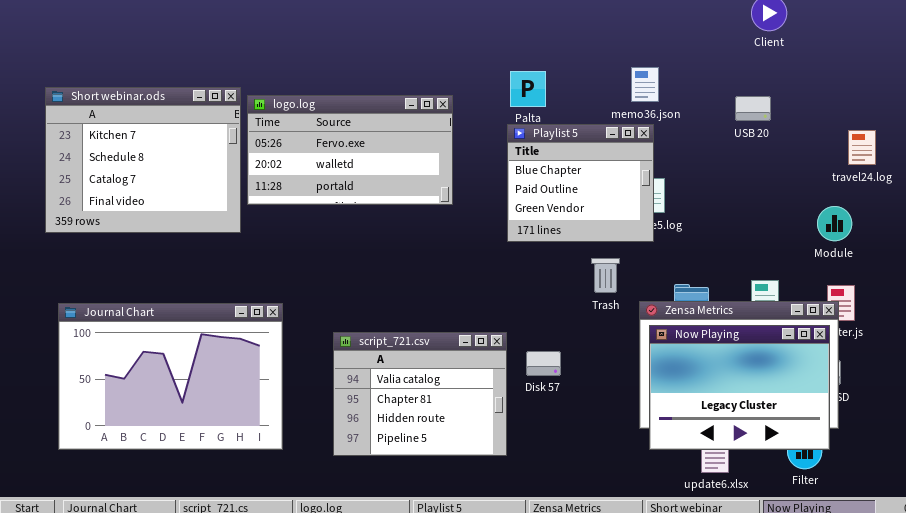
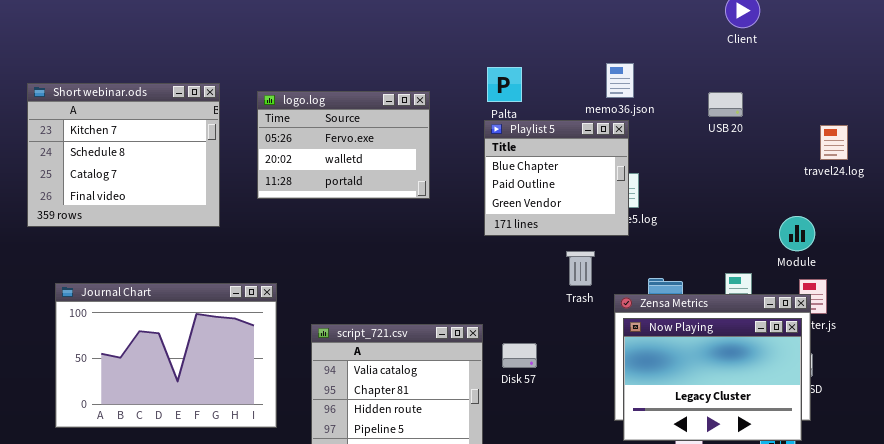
logo.log: [247,95,453,205] -> [257,91,430,199], resized
Module: [817,206,852,241] -> [779,216,815,251], moved
Journal Chart: [58,303,283,450] -> [55,283,277,428], moved

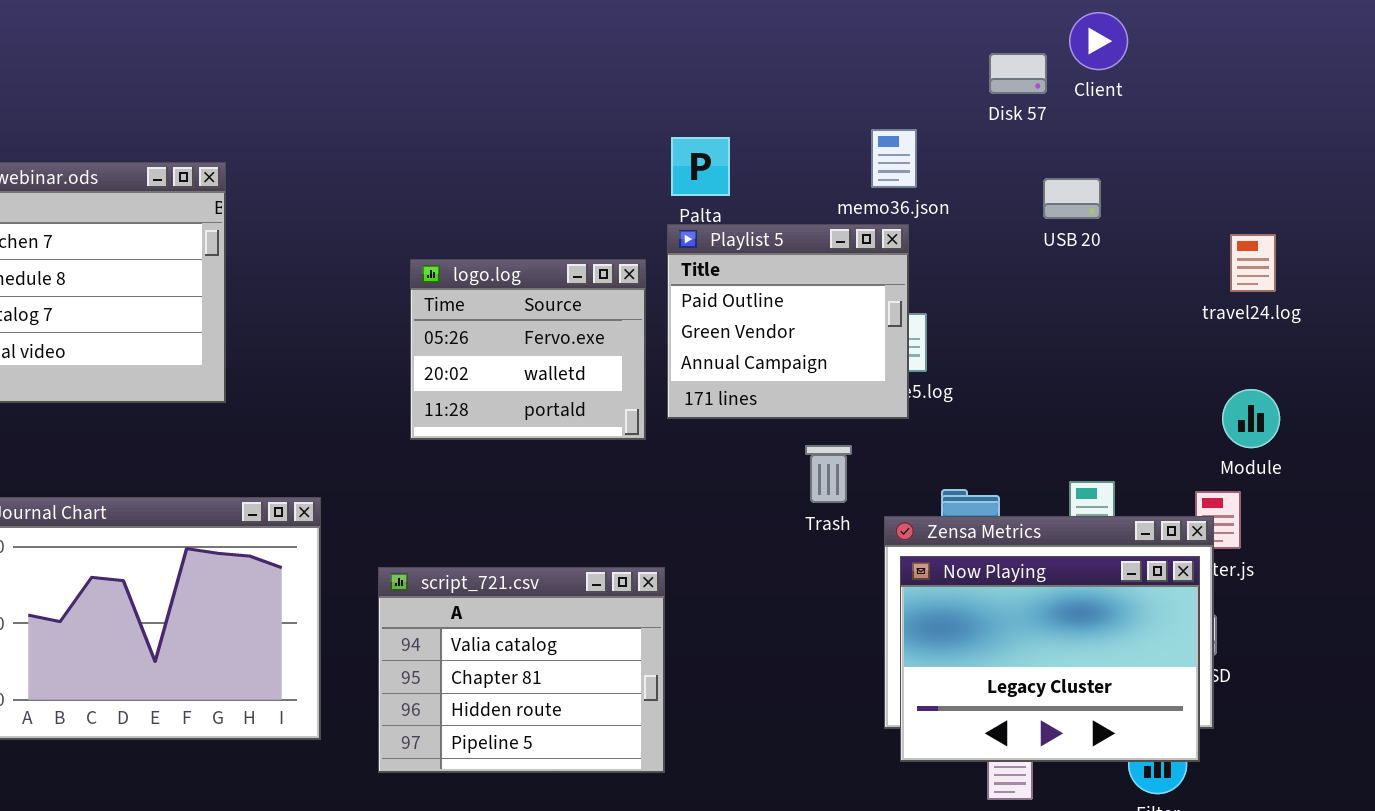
logo.log: [257,91,430,199] -> [410,259,646,440], moved, resized
Playlist 5: [484,120,629,236] -> [667,224,909,419], scrolled down 1 row
Module: [779,216,815,251] -> [1222,389,1280,448], moved
Disk 57: [502,343,537,368] -> [989,53,1047,94], moved

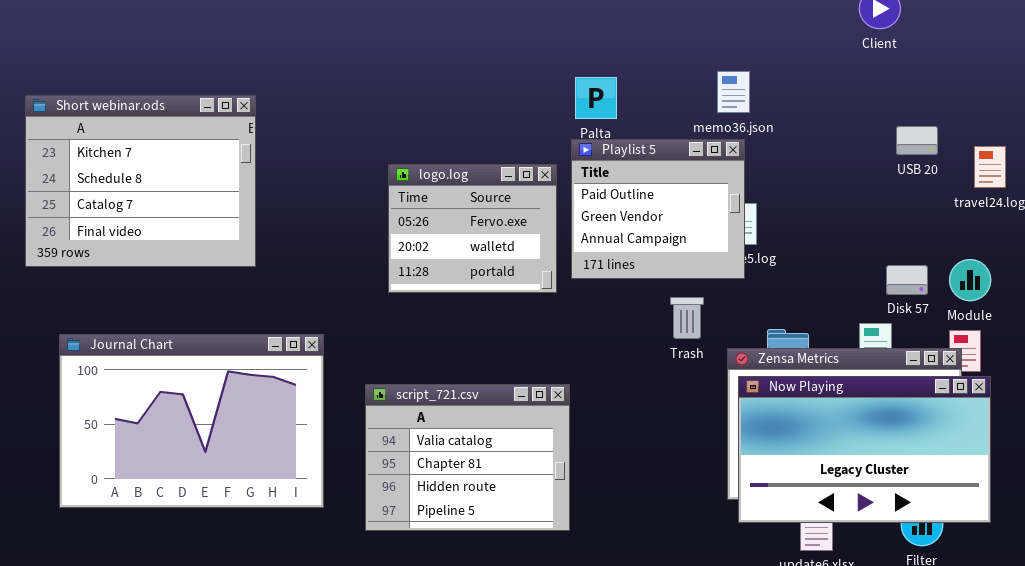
Disk 57: [989,53,1047,94] -> [886,265,928,295], moved
USB 20: [1043,178,1101,219] -> [896,126,938,155], moved
Module: [1222,389,1280,448] -> [949,259,991,301], moved
Now Playing: [900,556,1200,762] -> [738,376,991,523], resized

